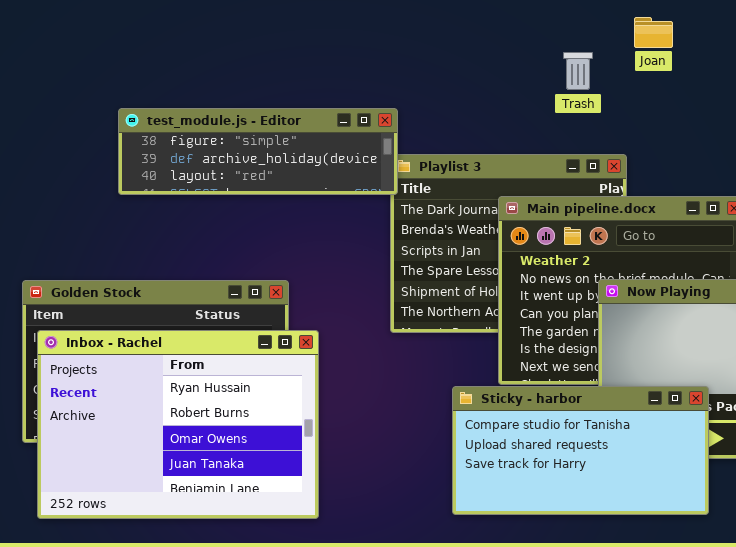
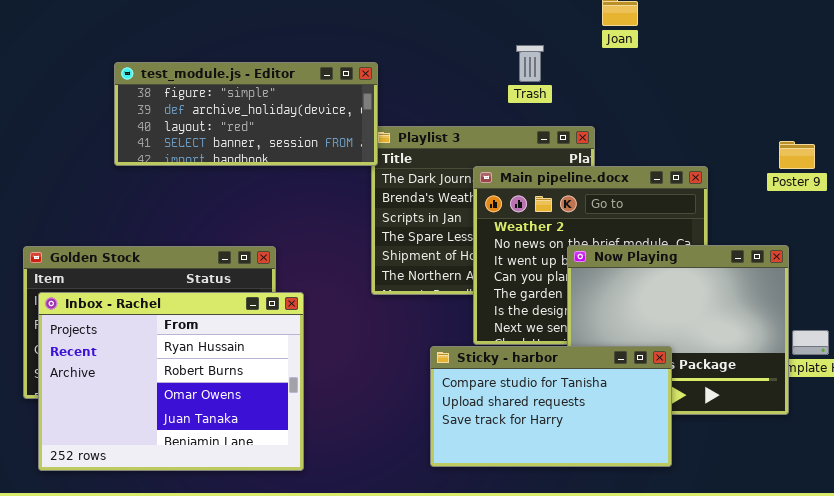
Trash: [563,52,593,90] -> [516,45,544,82], moved
test_module.js - Editor: [118,108,398,195] -> [114,62,378,166], resized

